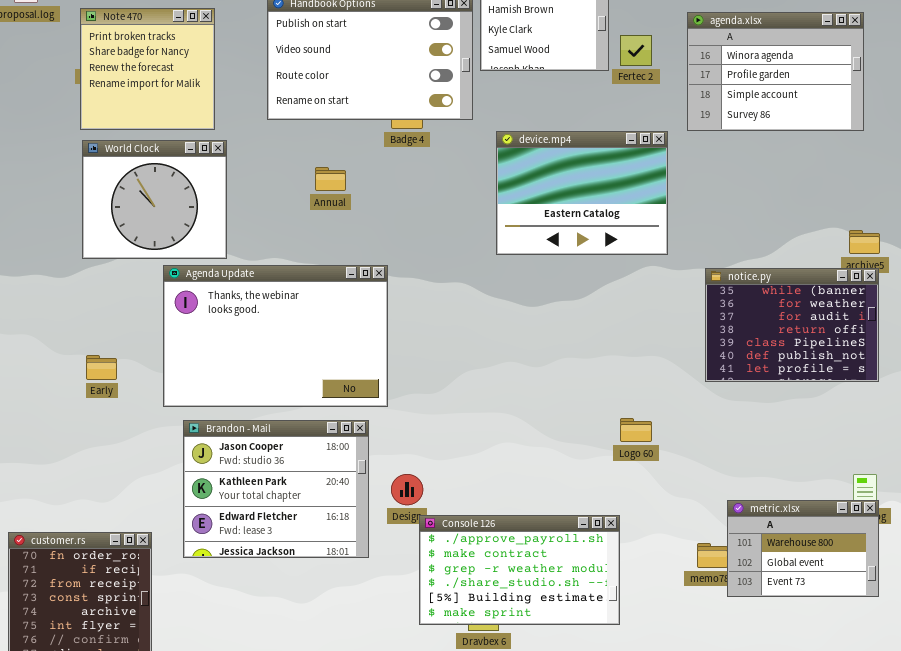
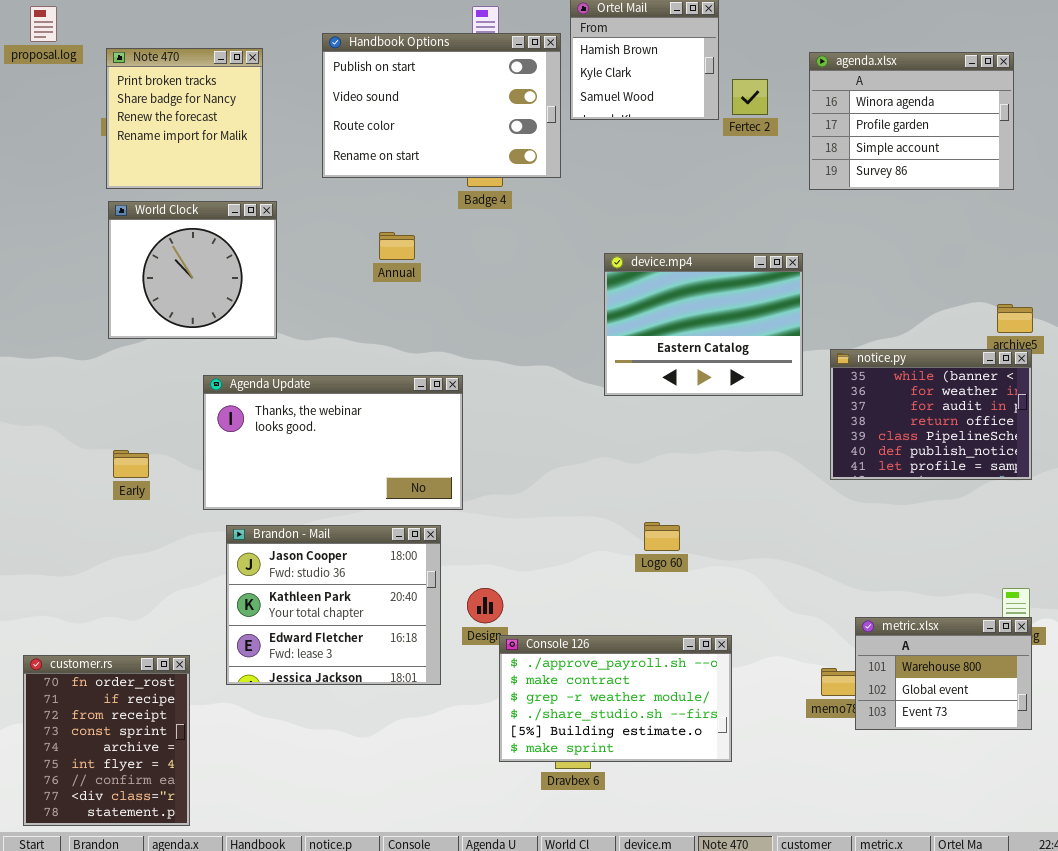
device.mp4: [496,131,668,255] -> [604,253,803,396], moved
Agenda Update: [163,265,388,407] -> [203,375,463,510], resized
Logo 60: [620,418,652,442] -> [644,522,680,551], moved

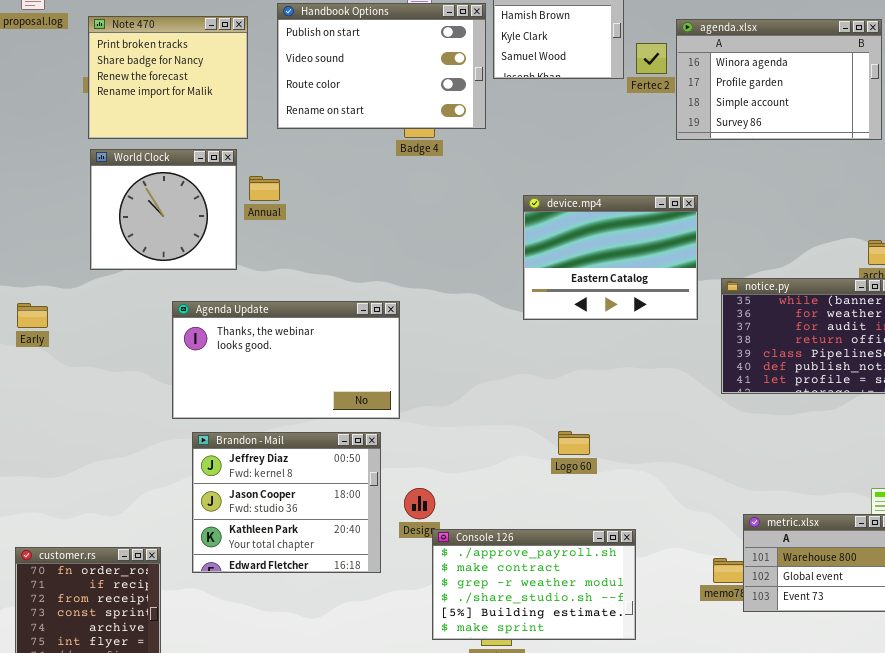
Note 470: [106,48,263,189] -> [88,16,248,139], resized
agenda.xlsx: [809,52,1014,190] -> [676,19,882,140], resized
Annual: [379,232,415,260] -> [249,176,280,201], moved
Early: [113,450,149,478] -> [17,303,48,328], moved
Brandon - Mail: [226,525,441,685] -> [192,432,381,573], scrolled up 1 row

